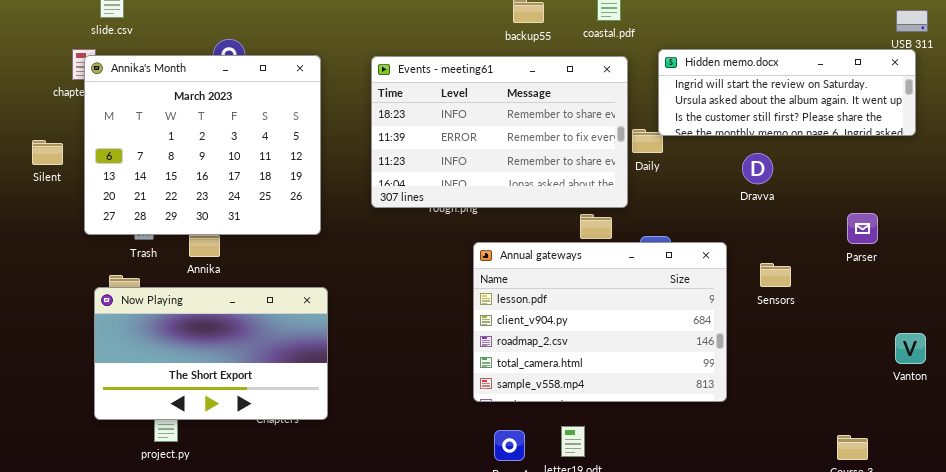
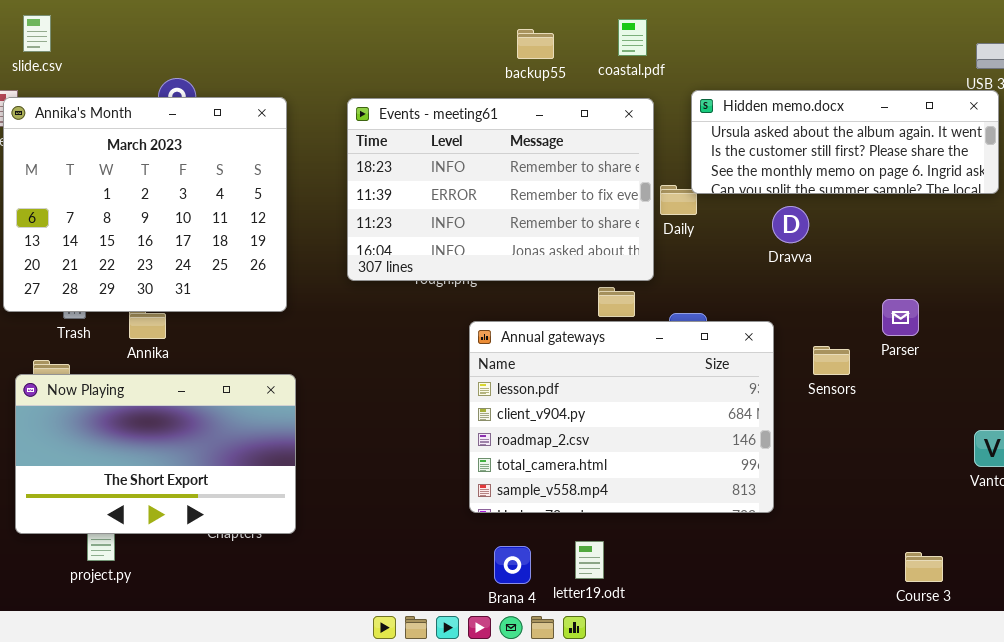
Hidden memo.docx: [658,49,916,136] -> [691,90,999,194], scrolled down 1 row
Dravva: [742,153,773,184] -> [772,206,809,243], moved
Parser: [847,213,878,244] -> [882,299,919,336], moved

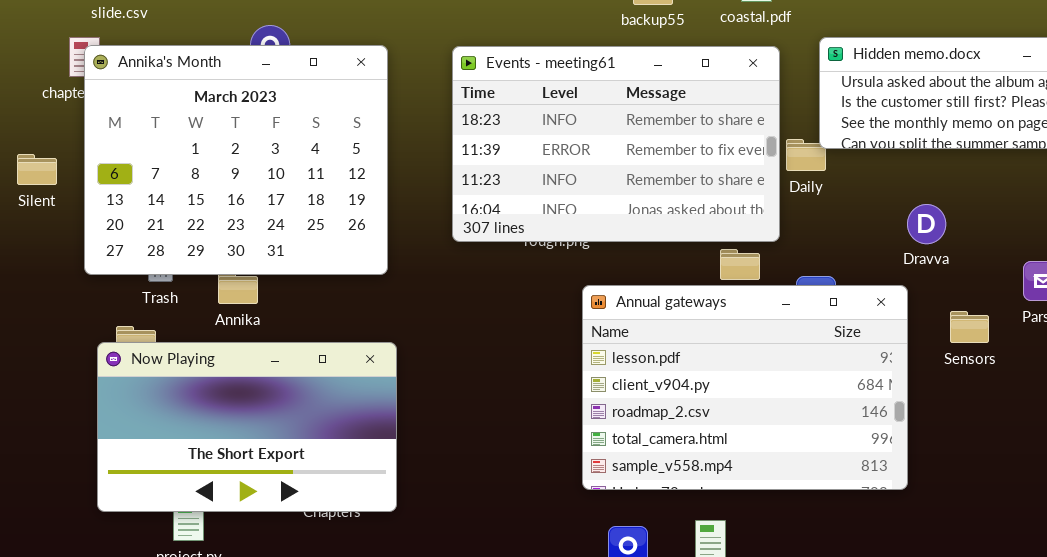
Dravva: [772,206,809,243] -> [907,204,946,244], moved

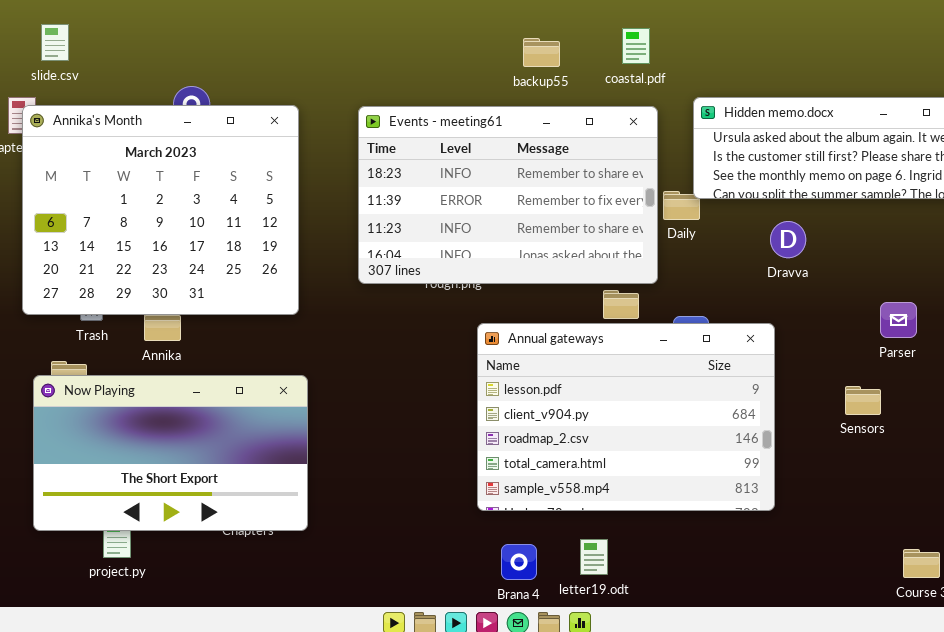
Dravva: [907,204,946,244] -> [770,221,806,258], moved
Sensors: [950,311,989,343] -> [845,386,881,415], moved

